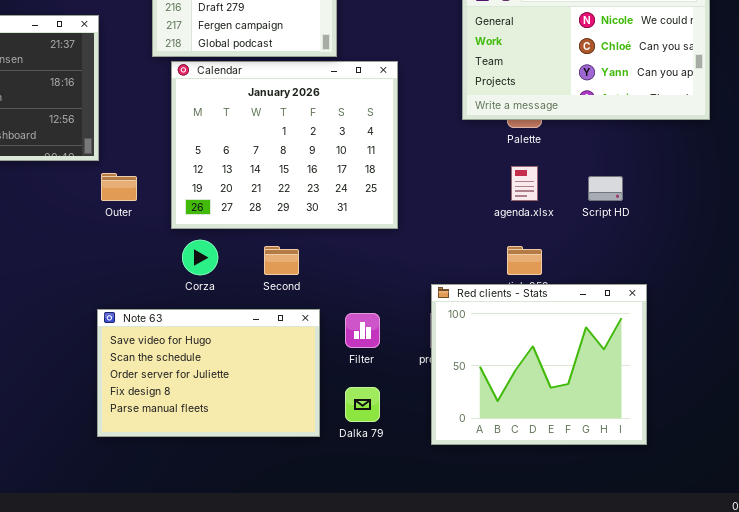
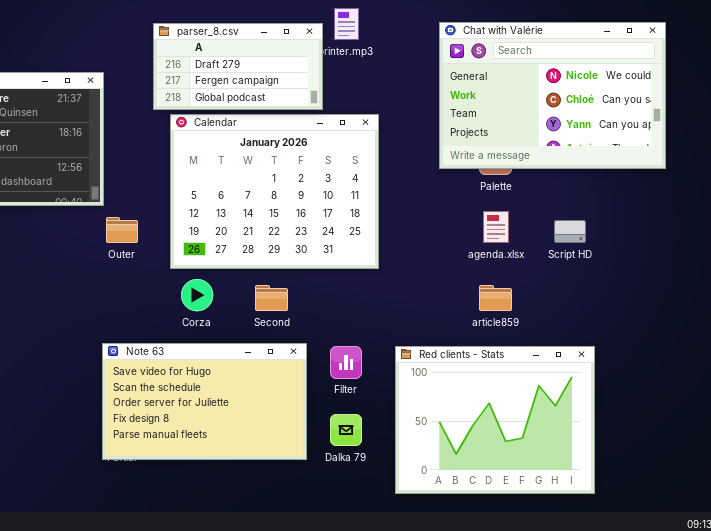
Red clients - Stats: [431,284,647,445] -> [395,346,595,494], moved

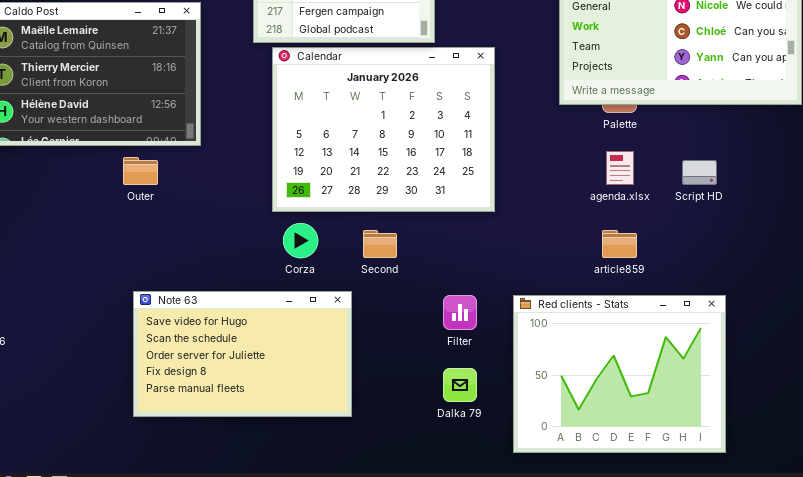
Outer: [106,217,138,243] -> [123,157,158,185], moved
Note 63: [102,343,307,460] -> [133,291,352,417], moved

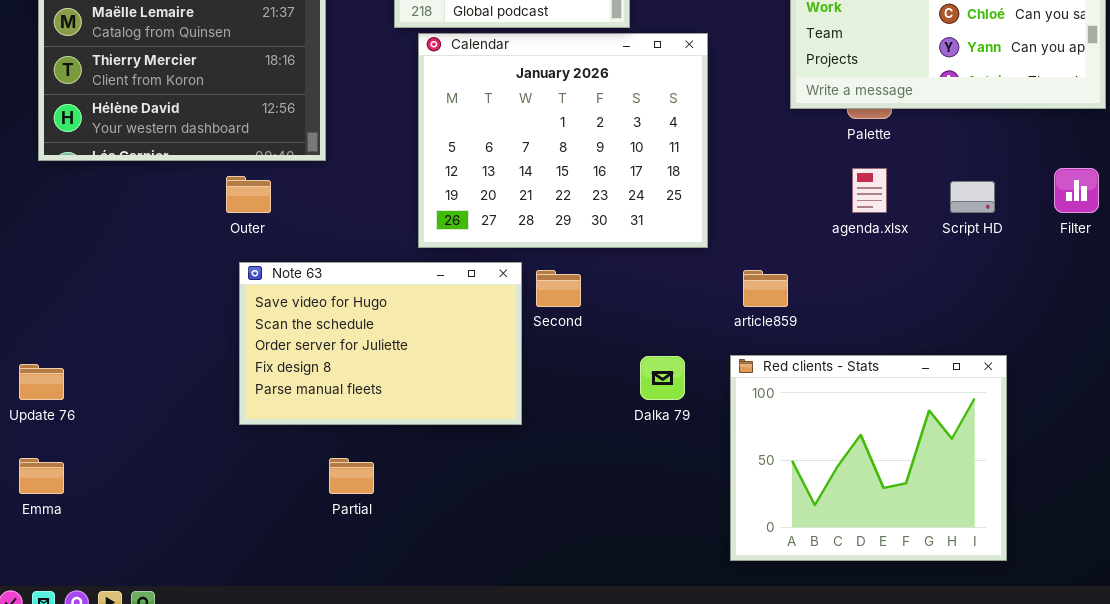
article859: [602,230,637,258] -> [743,270,788,307], moved
Note 63: [133,291,352,417] -> [239,262,522,425], moved
Filter: [443,295,477,330] -> [1054,168,1099,213], moved
Dalka 79: [443,368,477,402] -> [640,356,685,400], moved

